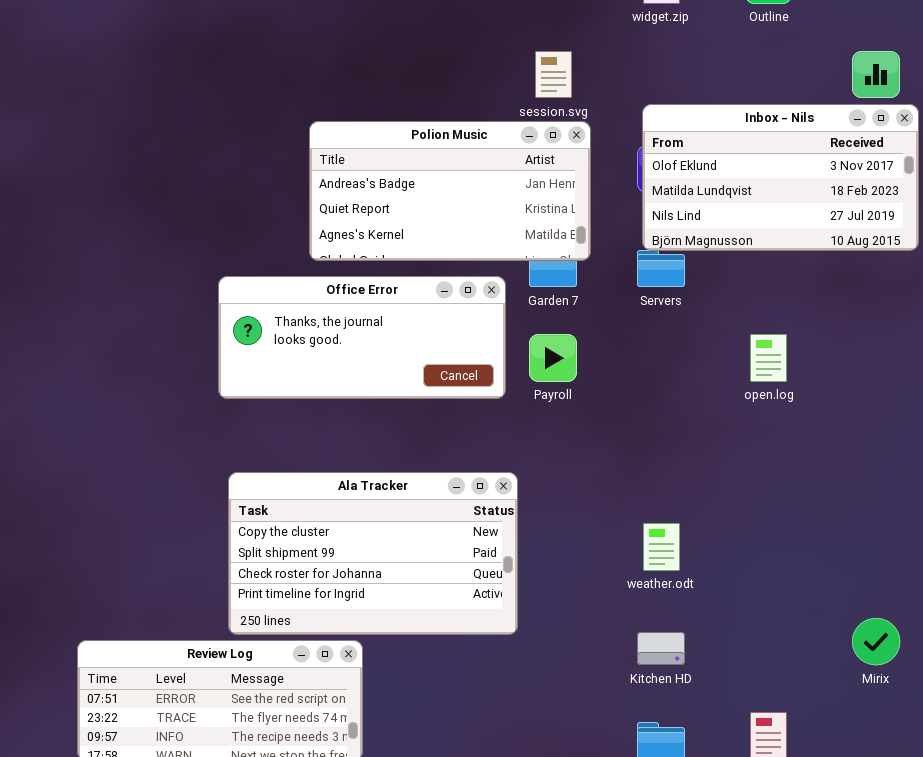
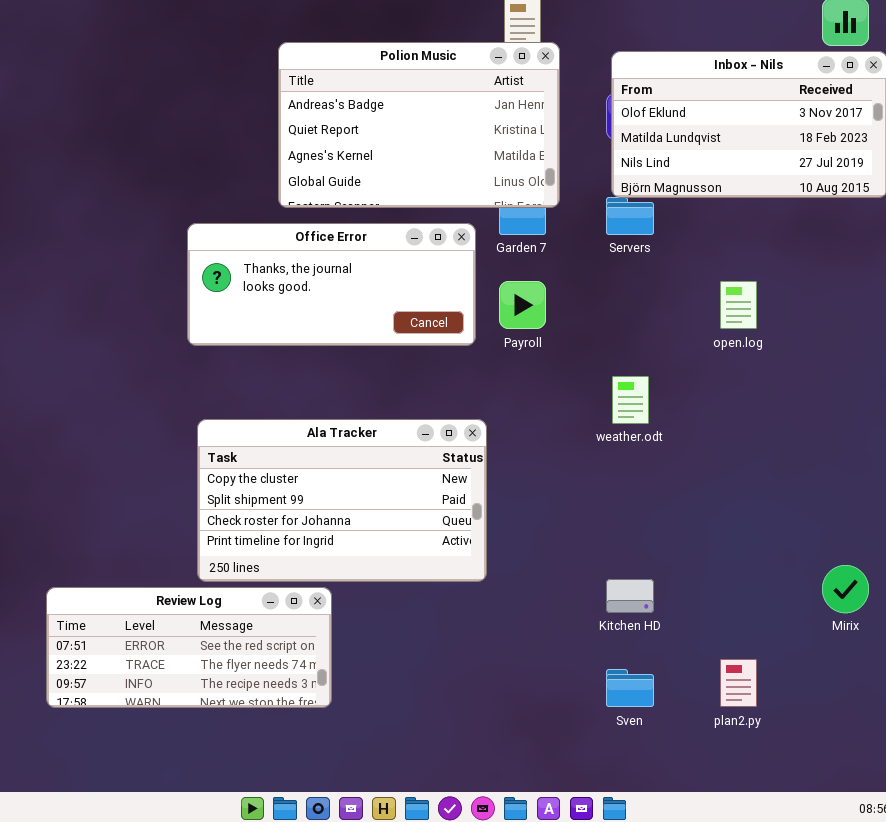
Polion Music: [309,121,591,261] -> [278,42,560,208], resized
weather.odt: [643,523,680,571] -> [612,376,649,424], moved

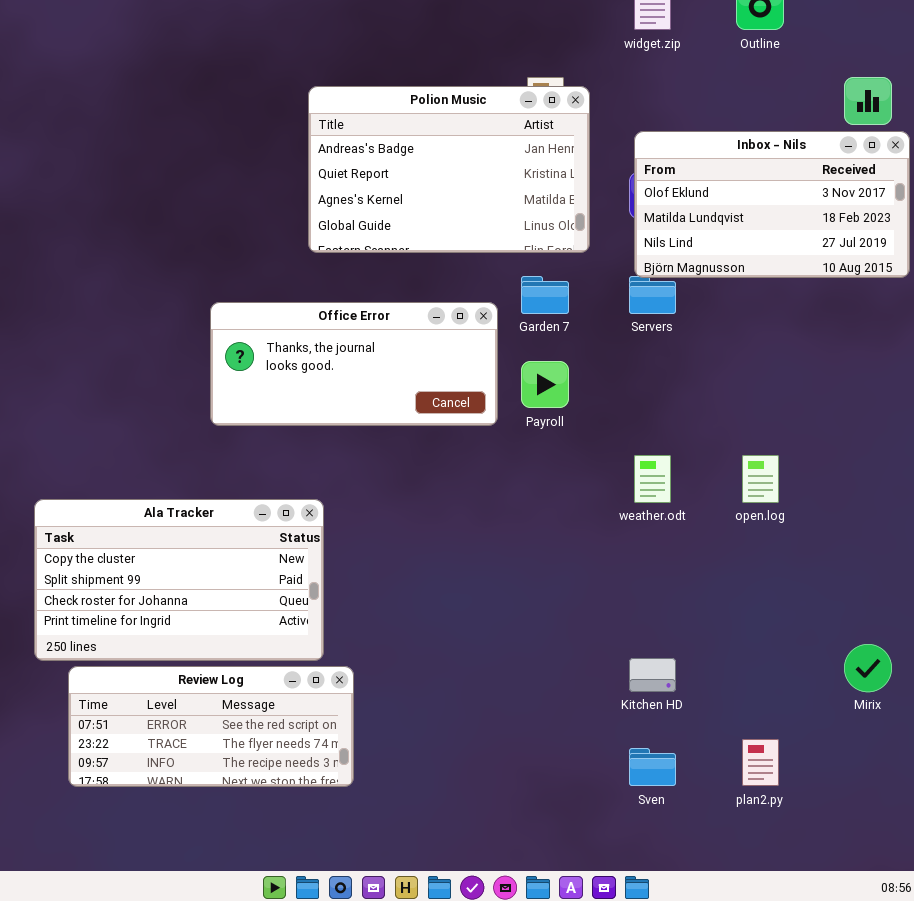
Polion Music: [278,42,560,208] -> [308,86,590,253], moved
open.log: [720,281,757,329] -> [742,455,779,503], moved
Ala Tracker: [197,419,487,582] -> [34,499,324,661], moved

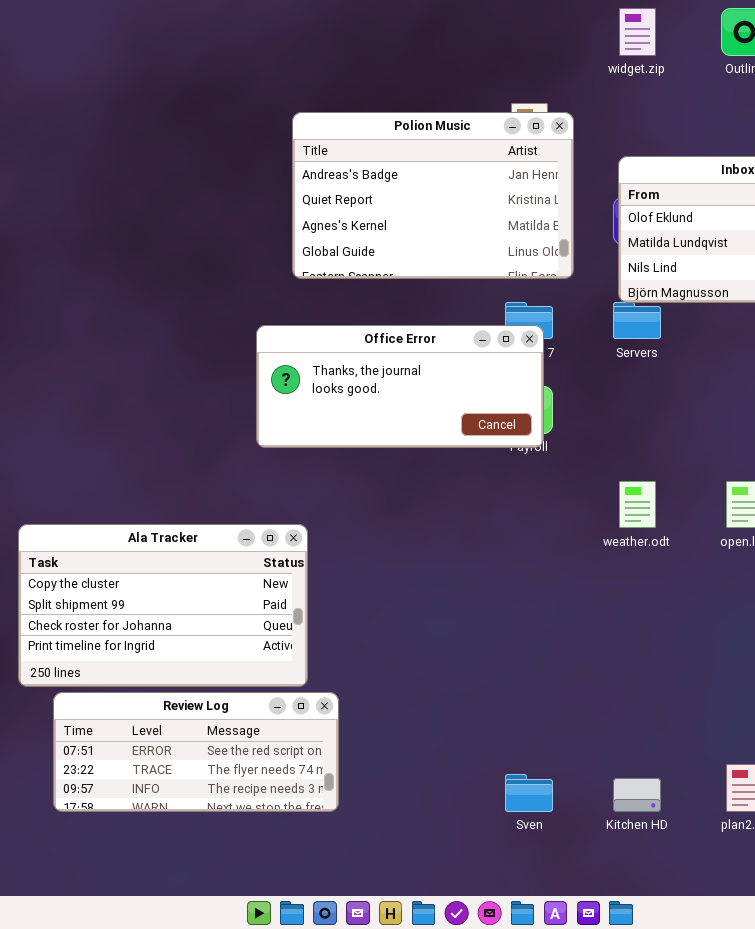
Office Error: [210,302,498,426] -> [256,325,544,448], moved
Kitchen HD: [629,658,676,692] -> [613,778,661,812], moved
Sven: [629,748,676,786] -> [505,774,553,812], moved

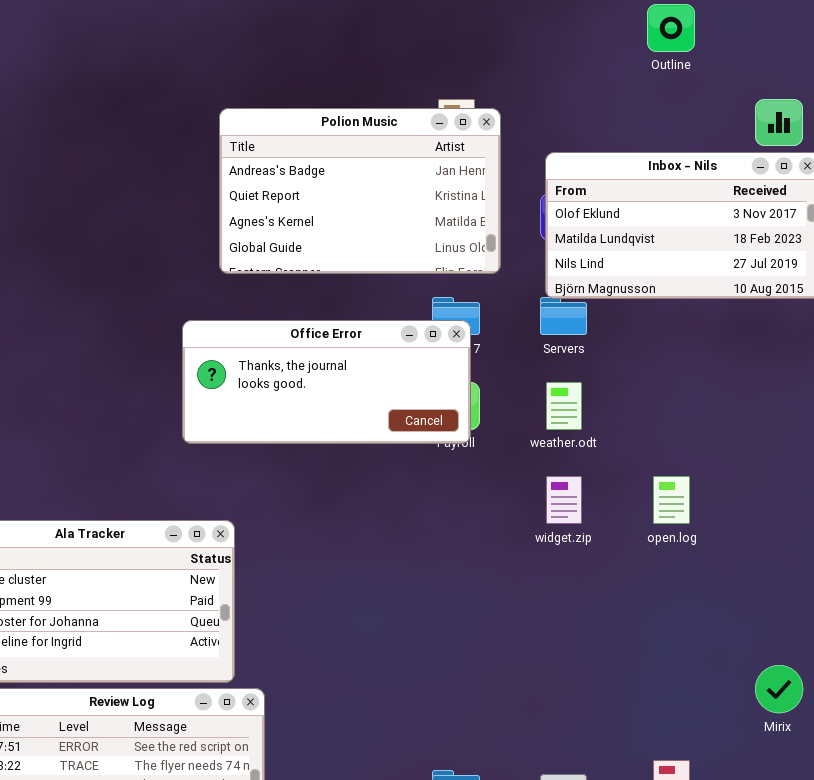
widget.zip: [619,8,656,56] -> [546,476,582,524], moved
weather.odt: [619,481,656,528] -> [546,382,582,430], moved

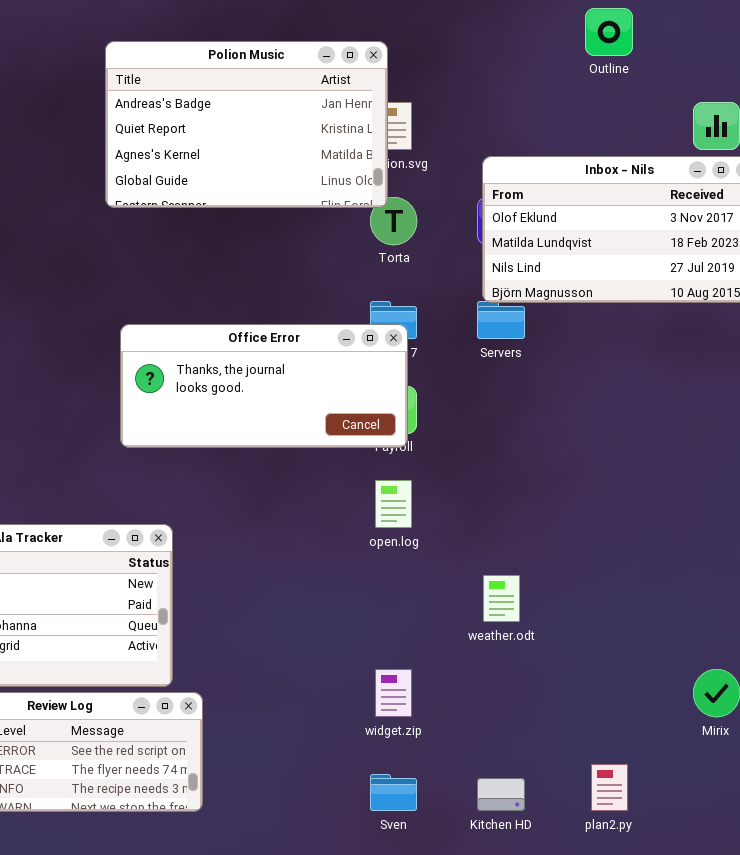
Polion Music: [219,108,501,274] -> [105,41,388,208], moved
weather.odt: [546,382,582,430] -> [483,575,520,622], moved
widget.zip: [546,476,582,524] -> [375,669,412,717], moved
open.log: [653,476,690,524] -> [375,480,412,528], moved

